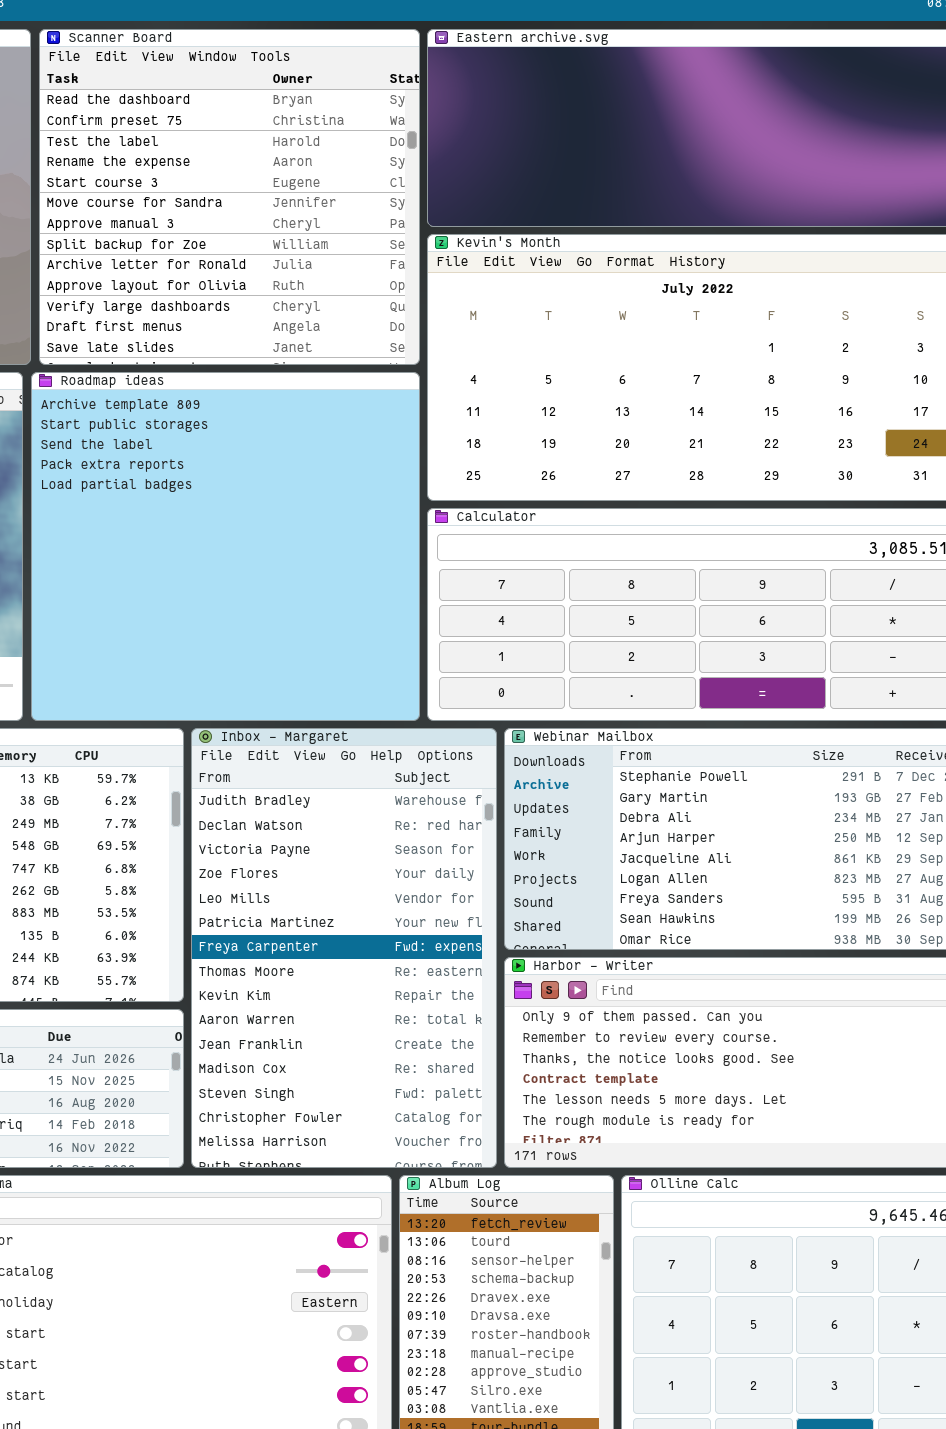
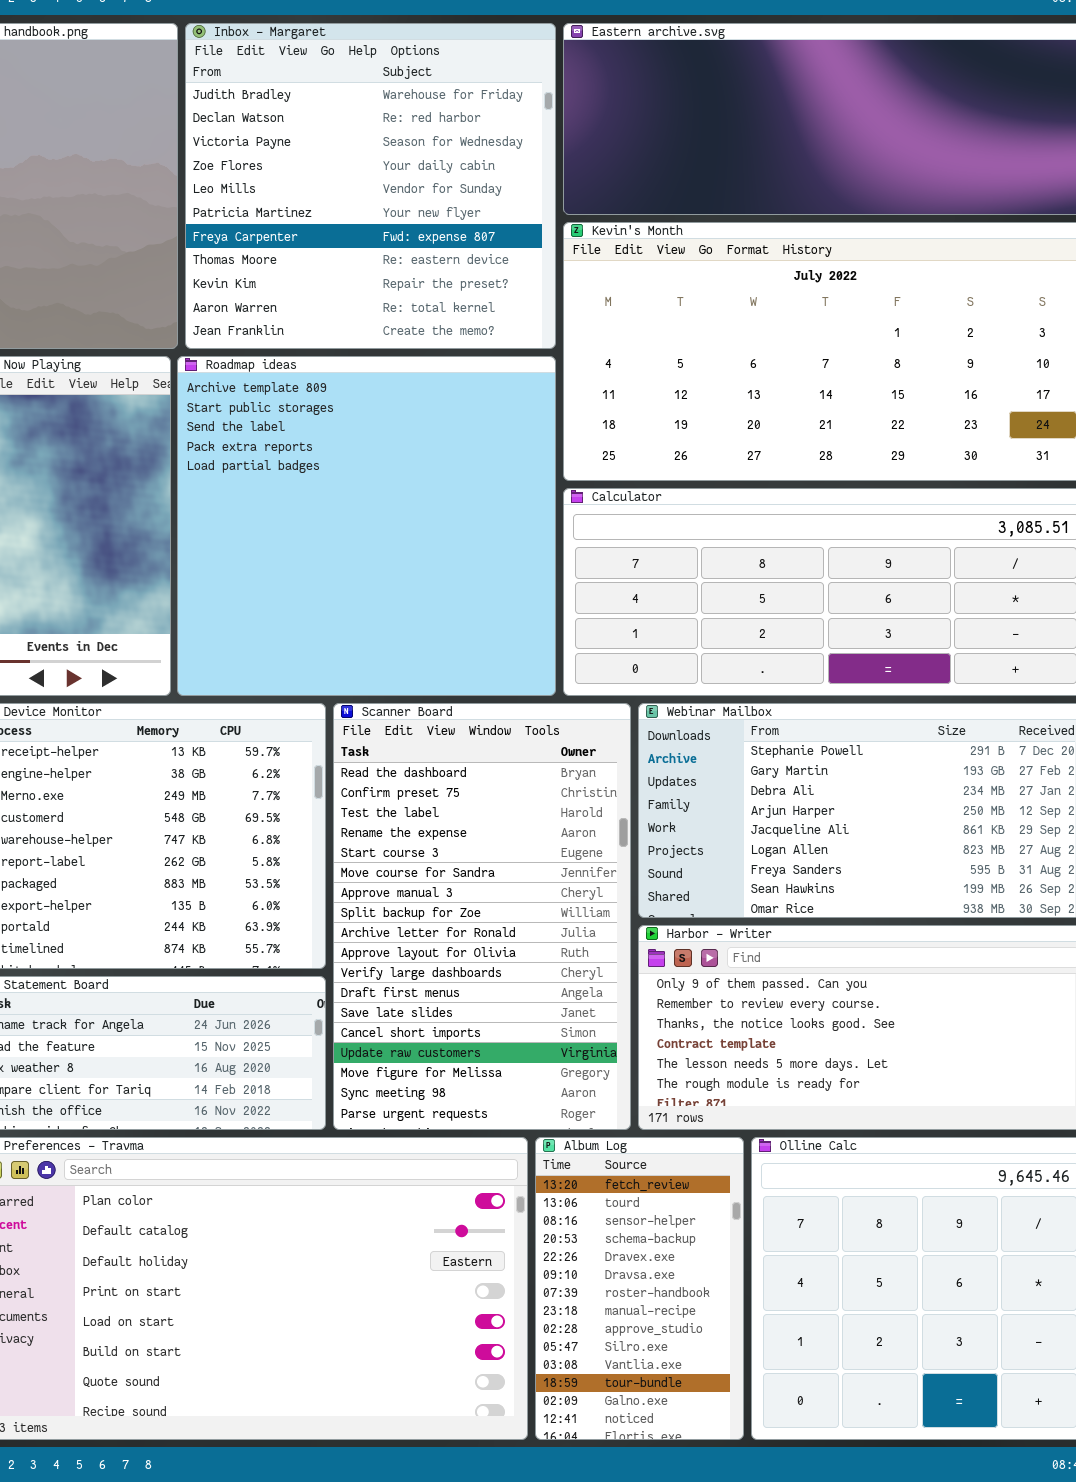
Scanner Board: [39,29,420,365] -> [333,703,631,1130], moved, resized
Inbox - Margaret: [191,728,497,1168] -> [185,23,556,349], moved, resized

